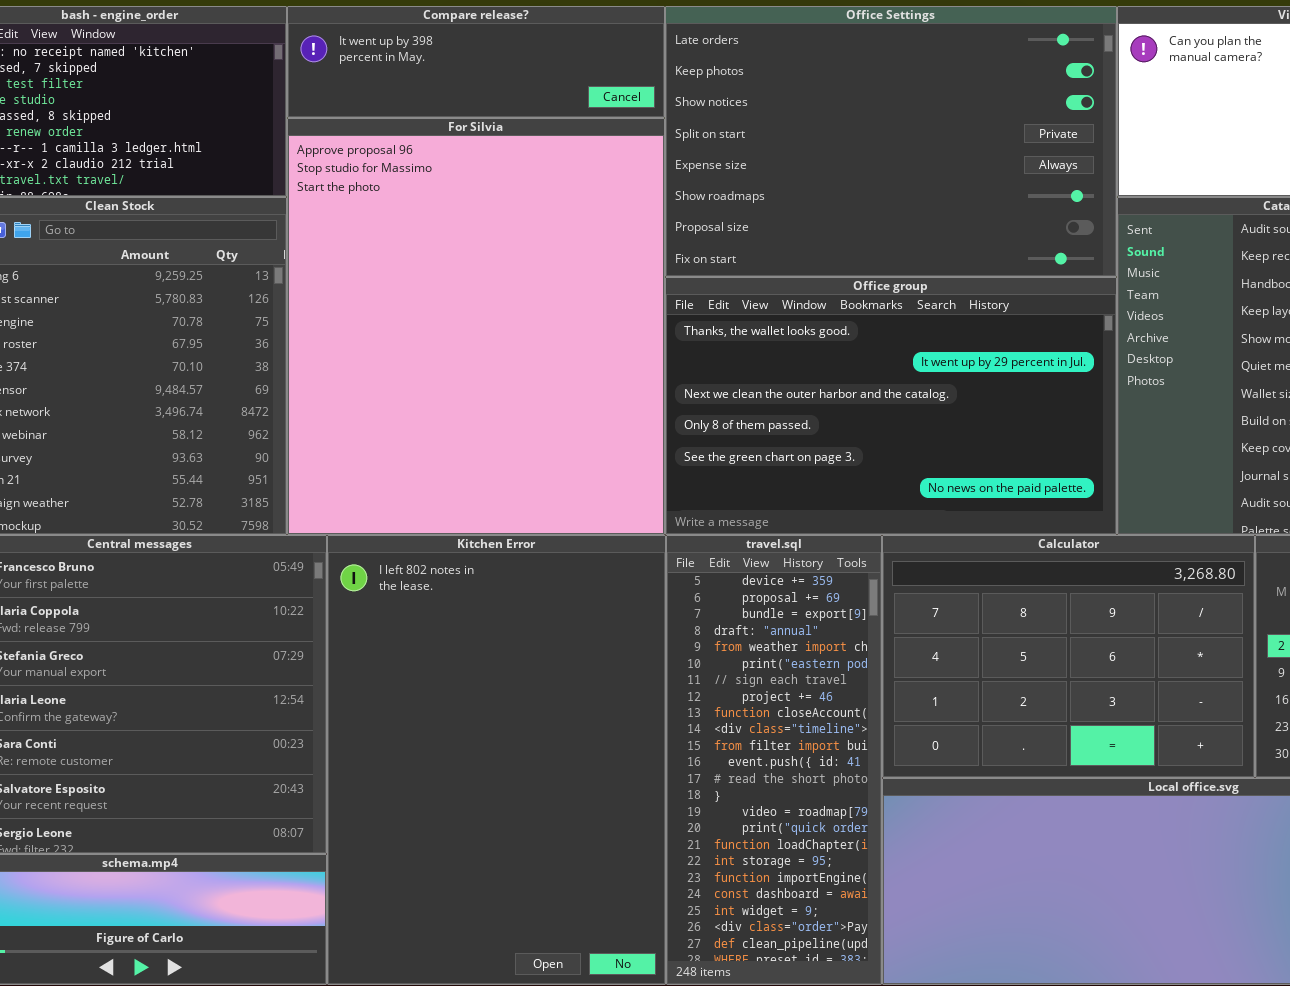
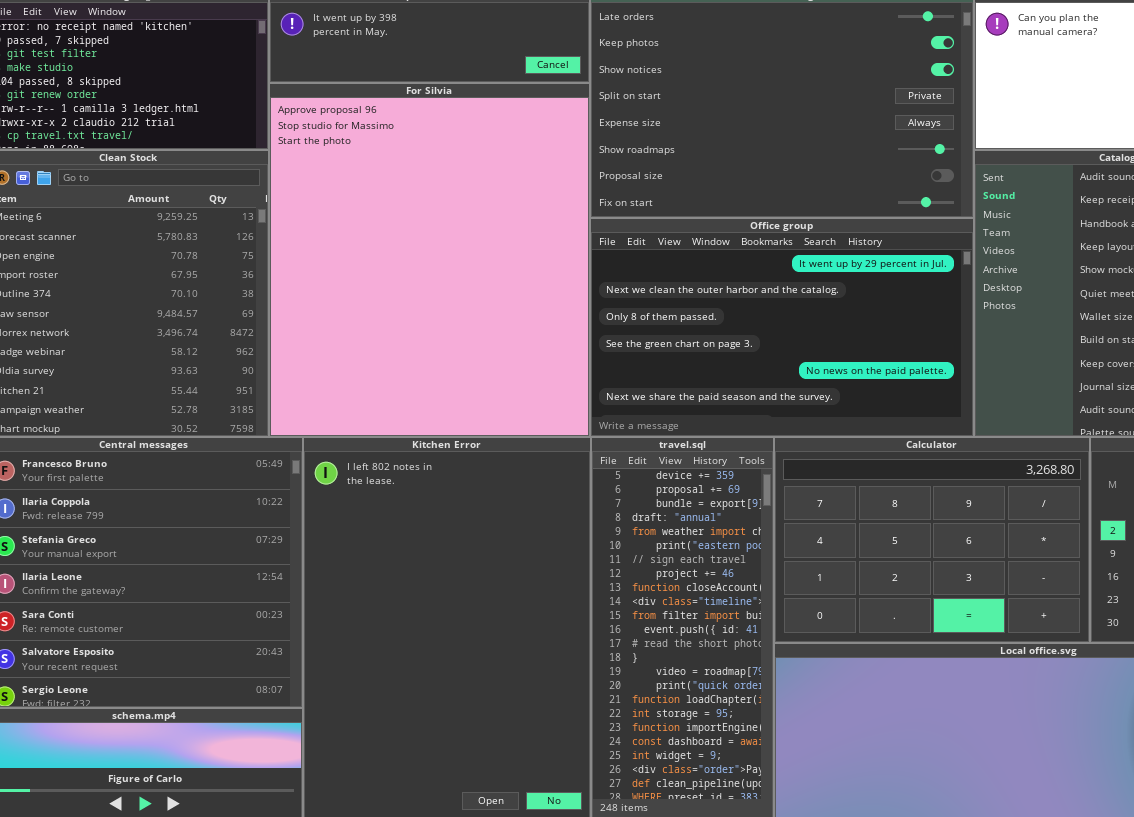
Office group: [665,277,1117,535] -> [590,218,974,437], scrolled down 1 row

